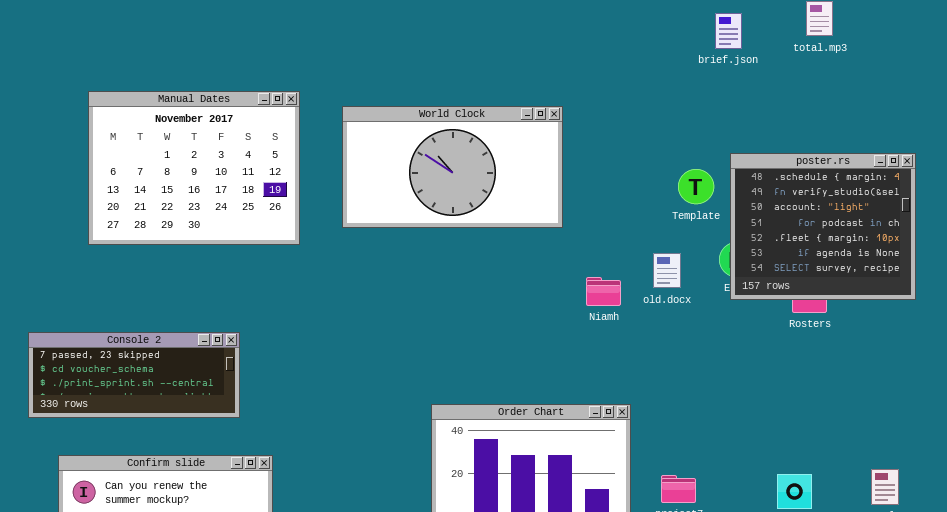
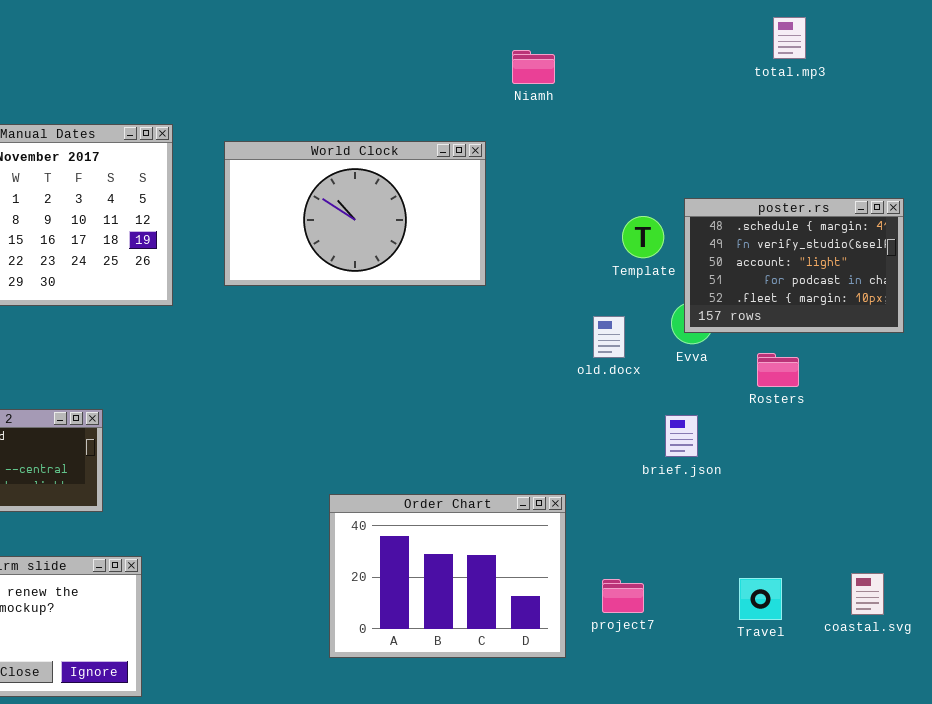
brief.json: [715,13,742,49] -> [665,415,698,457], moved
poster.rs: [730,153,916,300] -> [684,198,904,333], resized
Niamh: [586,277,621,306] -> [512,50,555,84], moved

